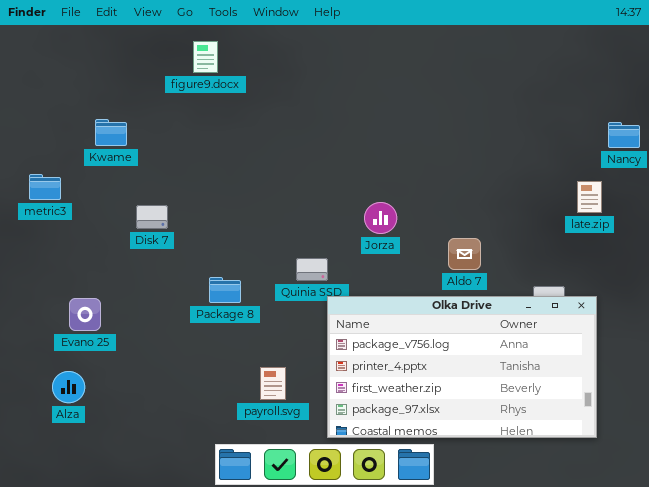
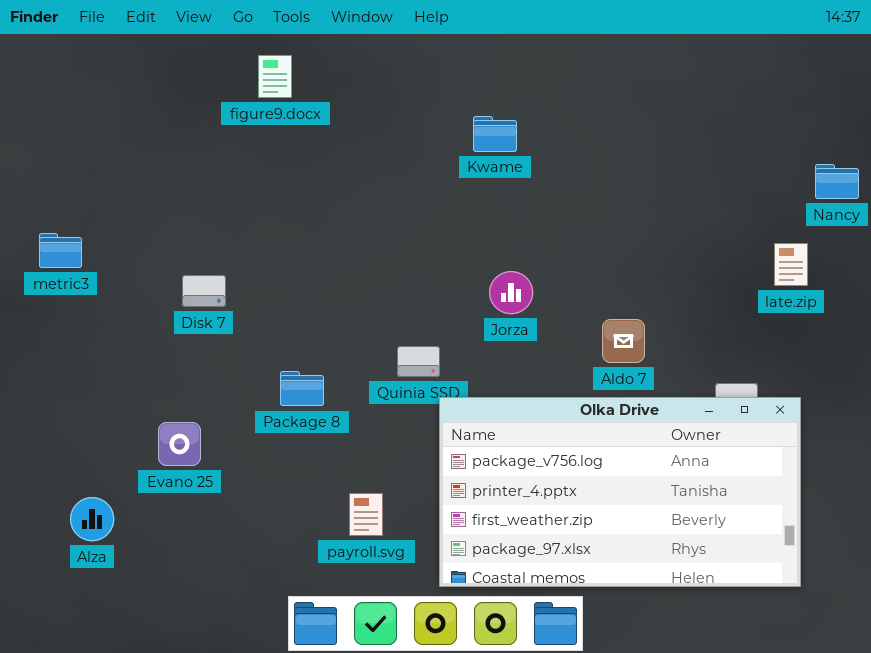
Kwame: [95,119,127,146] -> [473,116,517,152], moved
Evano 25: [69,298,101,331] -> [158,422,201,466], moved

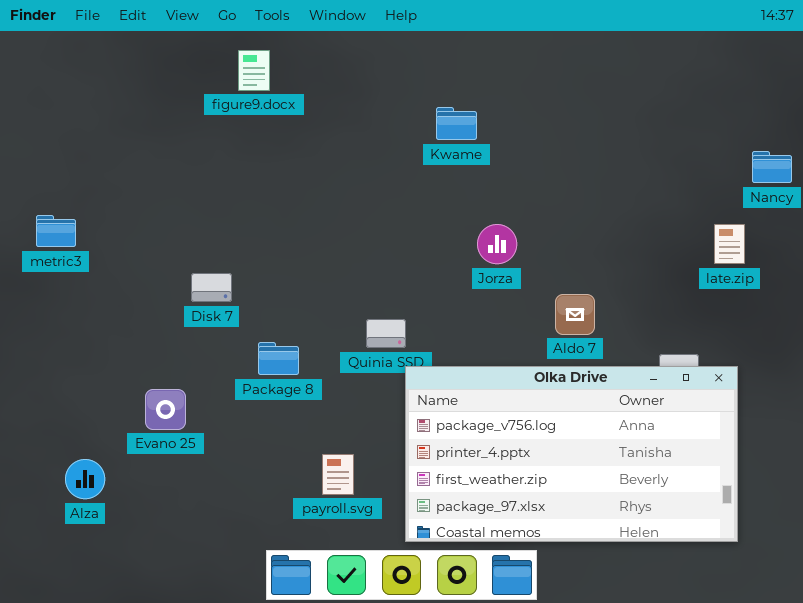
Jorza: [489,271,533,314] -> [477,224,517,264], moved
Disk 7: [182,275,226,307] -> [191,273,232,302], moved

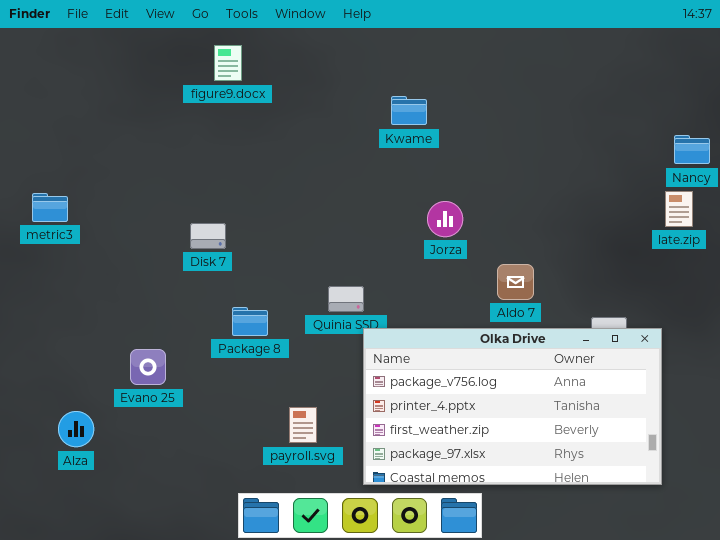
late.zip: [714,224,745,264] -> [665,191,693,227], moved
Disk 7: [191,273,232,302] -> [190,223,226,249], moved

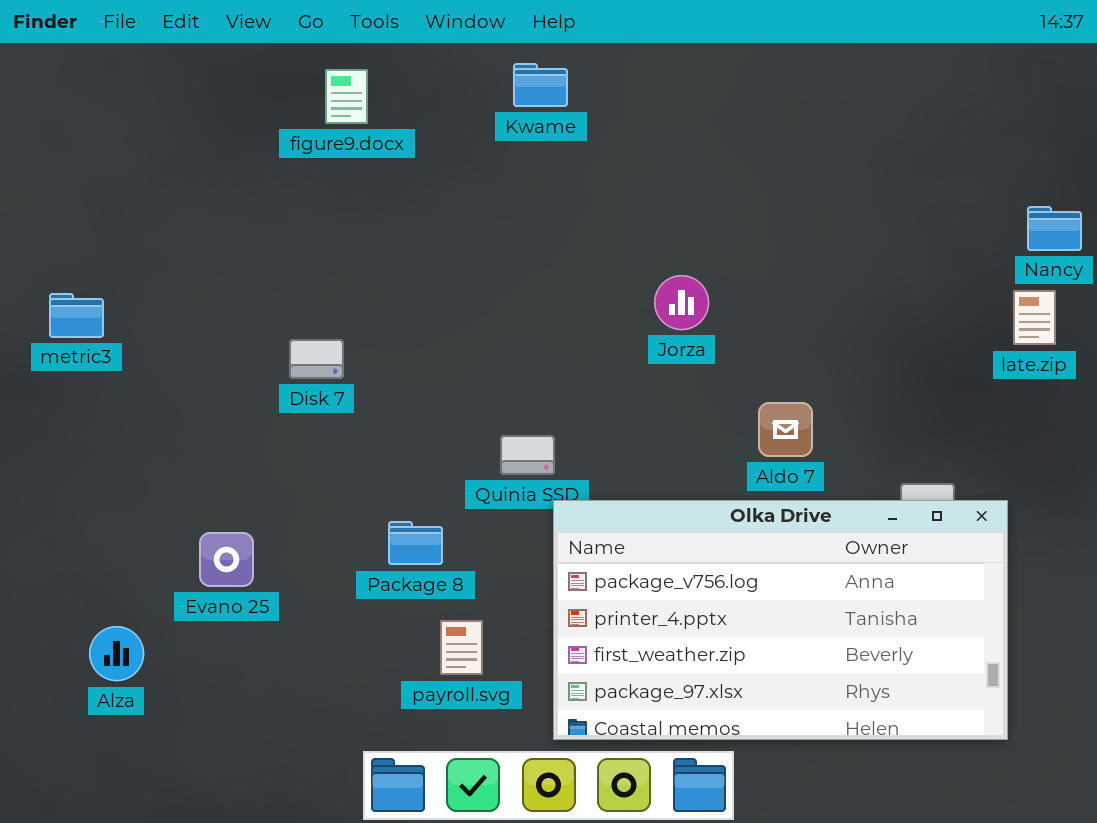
Kwame: [391,96,427,125] -> [513,63,568,107], moved
Jorza: [427,201,463,237] -> [654,275,709,330], moved
Package 8: [232,307,268,336] -> [388,521,443,565], moved

